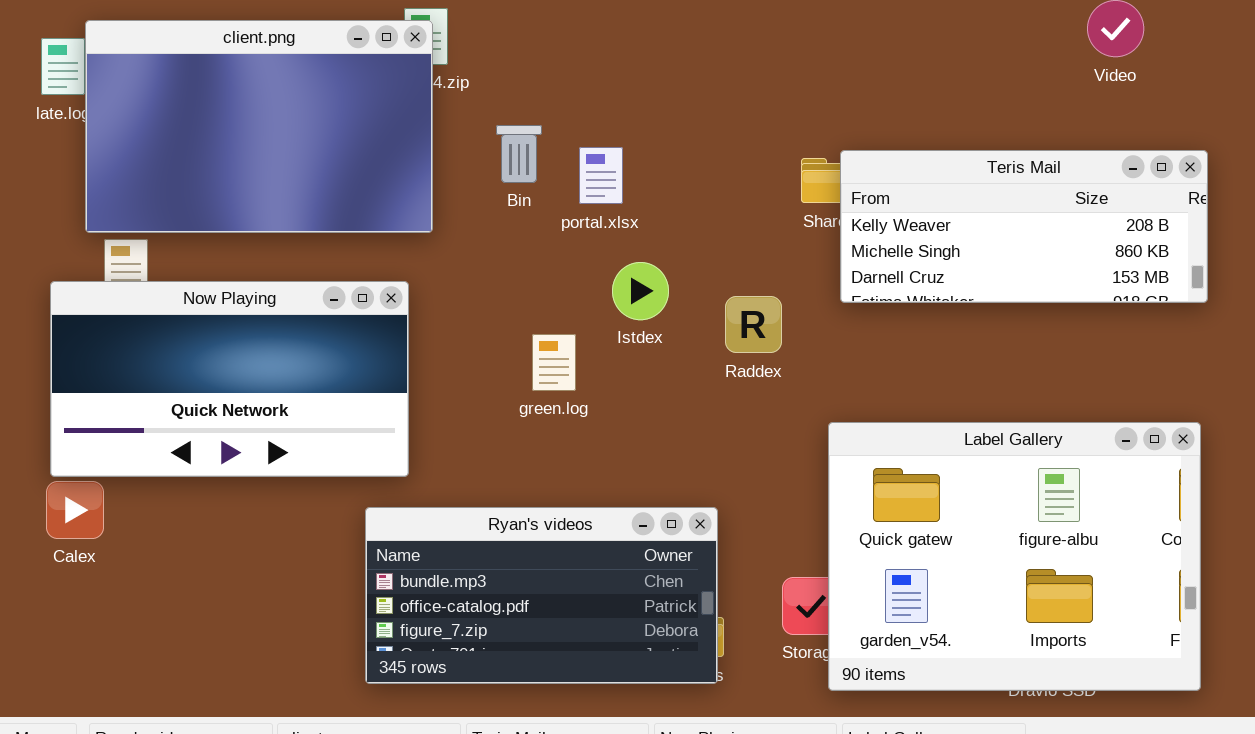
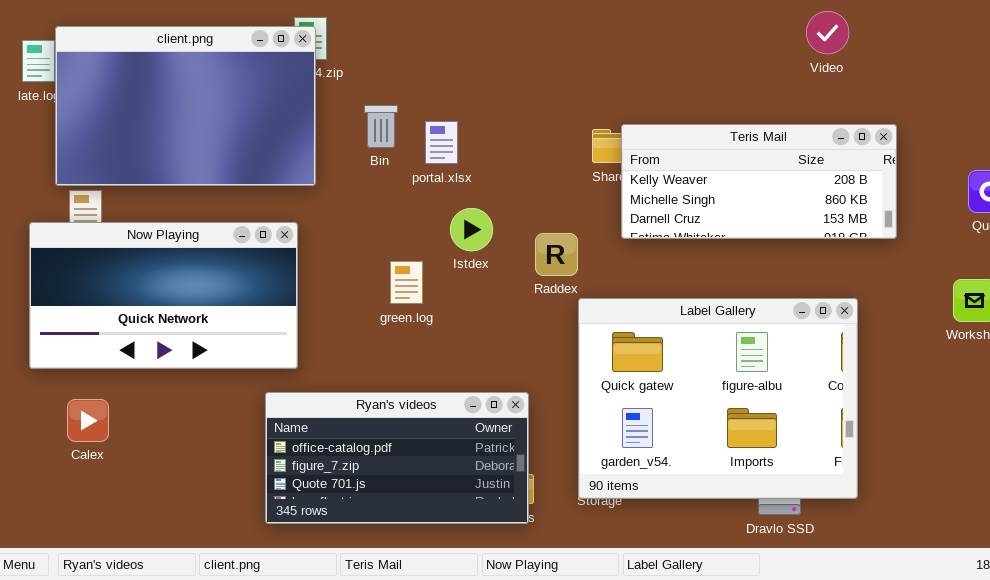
Label Gallery: [828,422,1201,691] -> [578,298,858,499], moved
Calex: [46,481,104,539] -> [67,399,109,442], moved
Ryan's videos: [365,507,718,684] -> [265,392,529,524], scrolled down 1 row

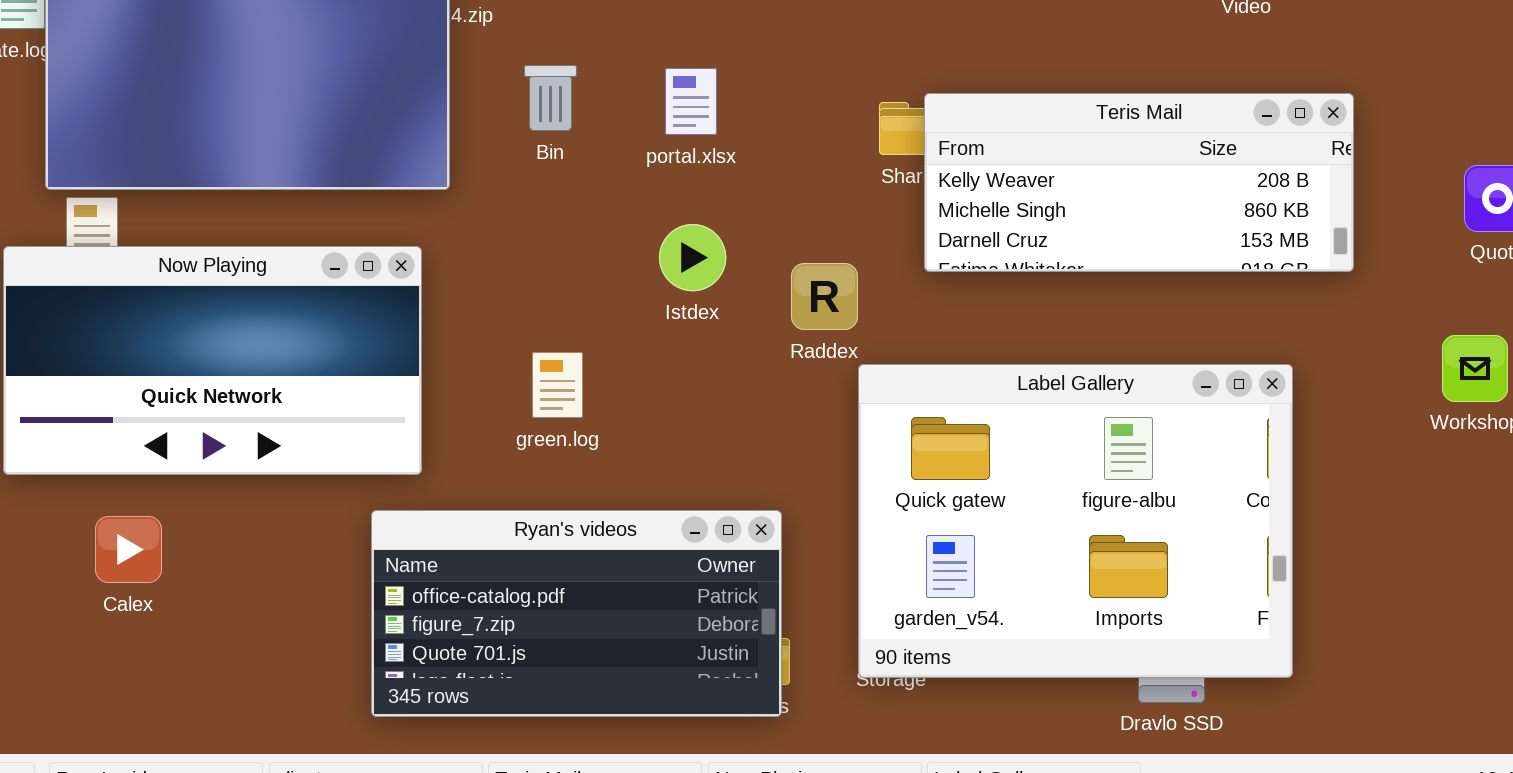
portal.xlsx: [425,121,458,164] -> [665,68,717,135], moved
green.log: [390,261,423,304] -> [532,352,583,418], moved
Calex: [67,399,109,442] -> [95,516,162,583], moved

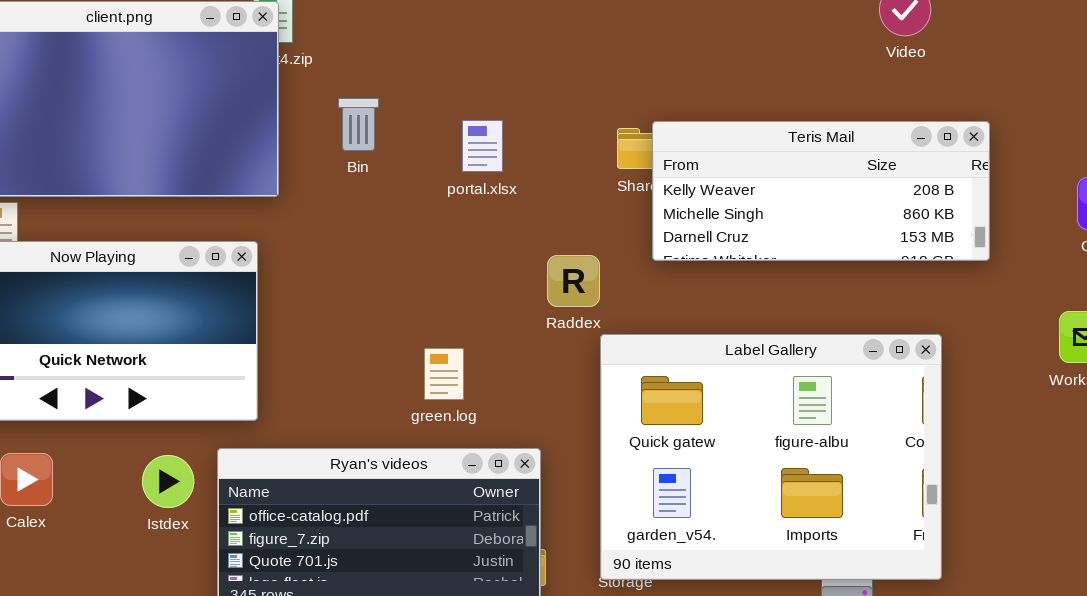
portal.xlsx: [665,68,717,135] -> [462,120,503,172], moved
Istdex: [659,224,726,291] -> [142,455,194,508], moved
green.log: [532,352,583,418] -> [424,348,464,400], moved

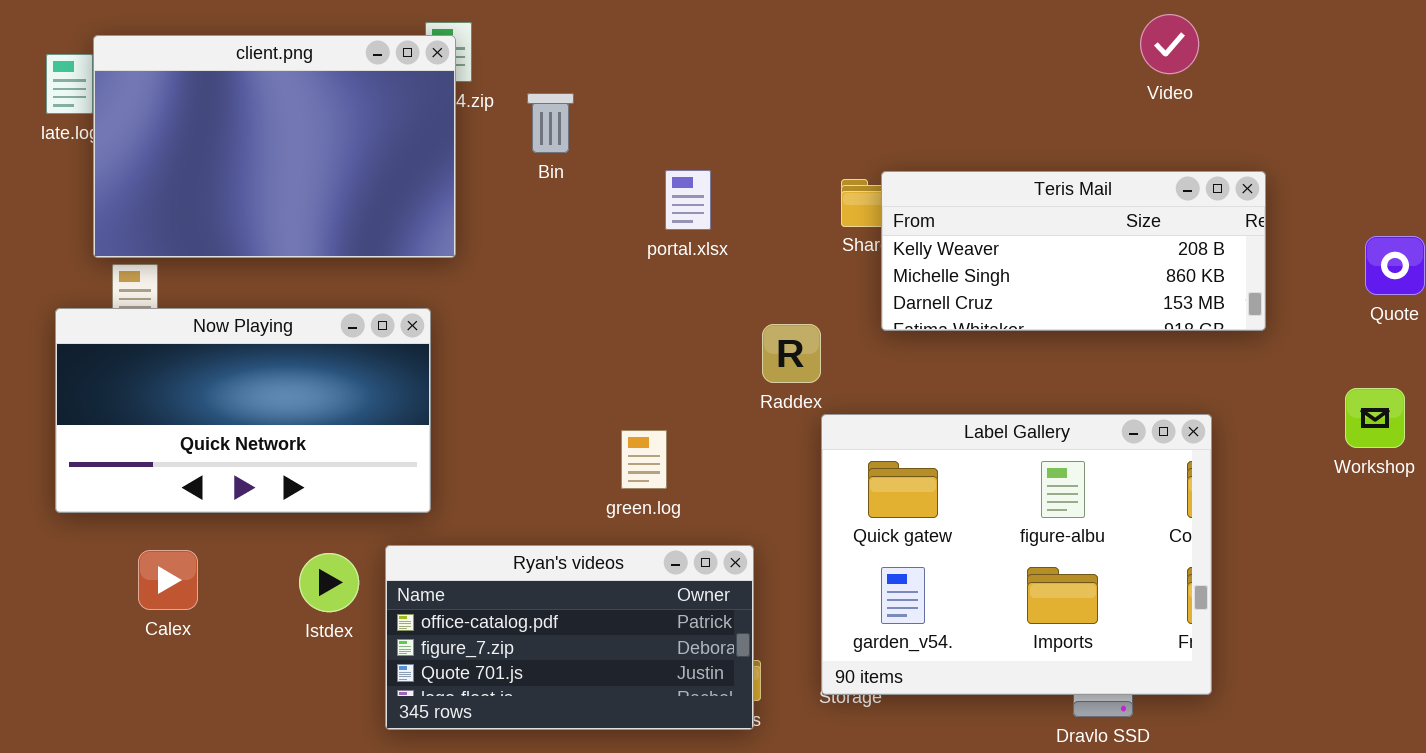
Bin: [338,98,379,151] -> [527,93,574,153], moved

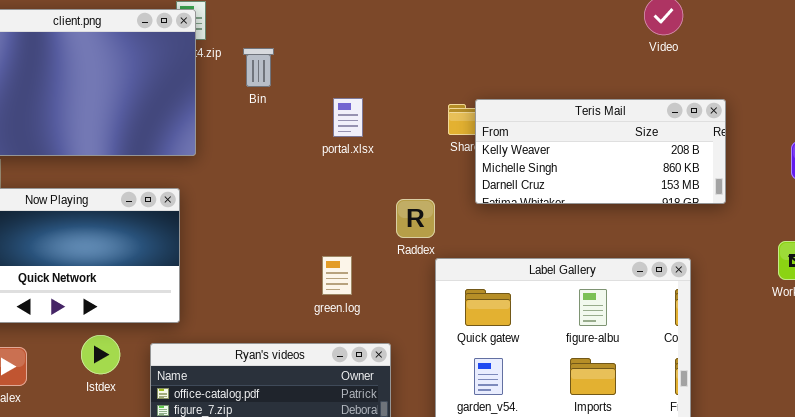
green.log: [621,430,667,489] -> [322,256,352,295], moved
Istdex: [299,553,359,612] -> [81,335,120,374], moved

